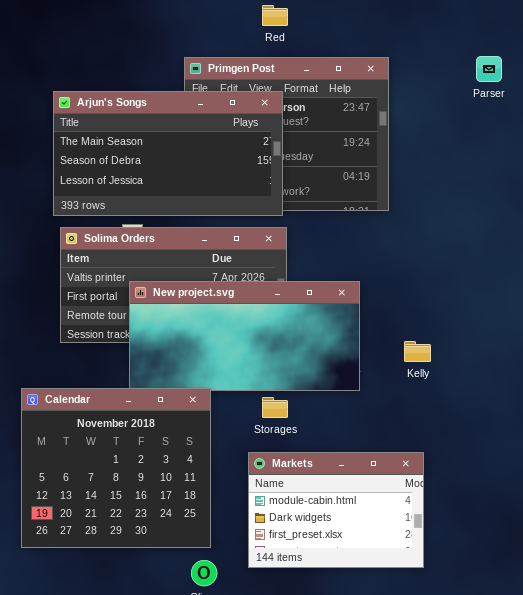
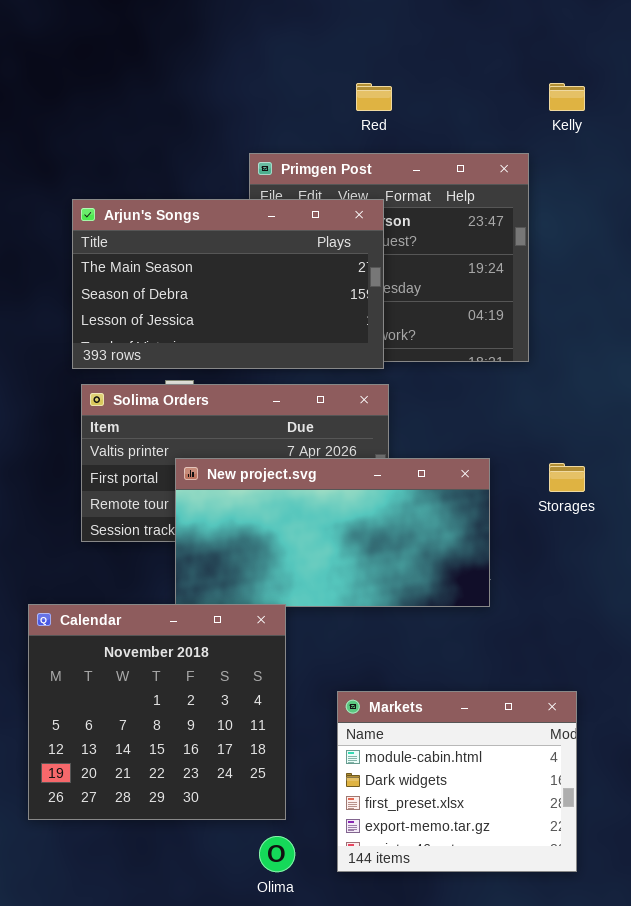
Kelly: [404,341,431,362] -> [549,83,585,111], moved
Storages: [262,397,288,418] -> [549,463,585,492], moved
Markets: [248,452,424,568] -> [337,691,577,872], resized

